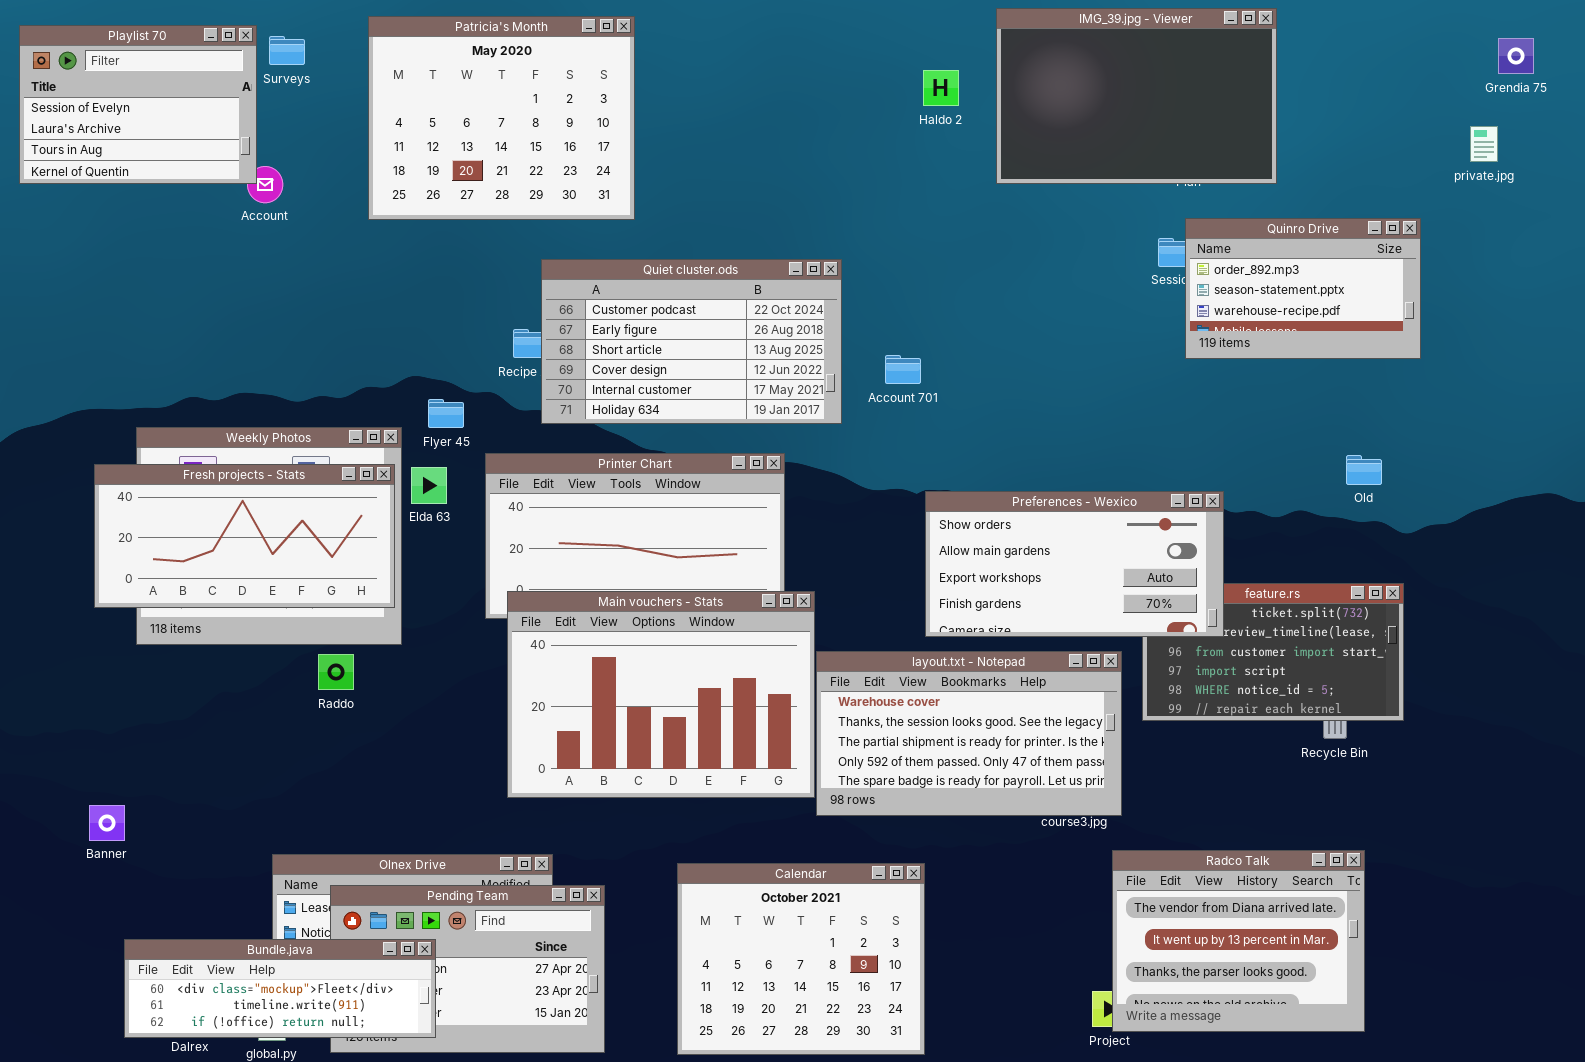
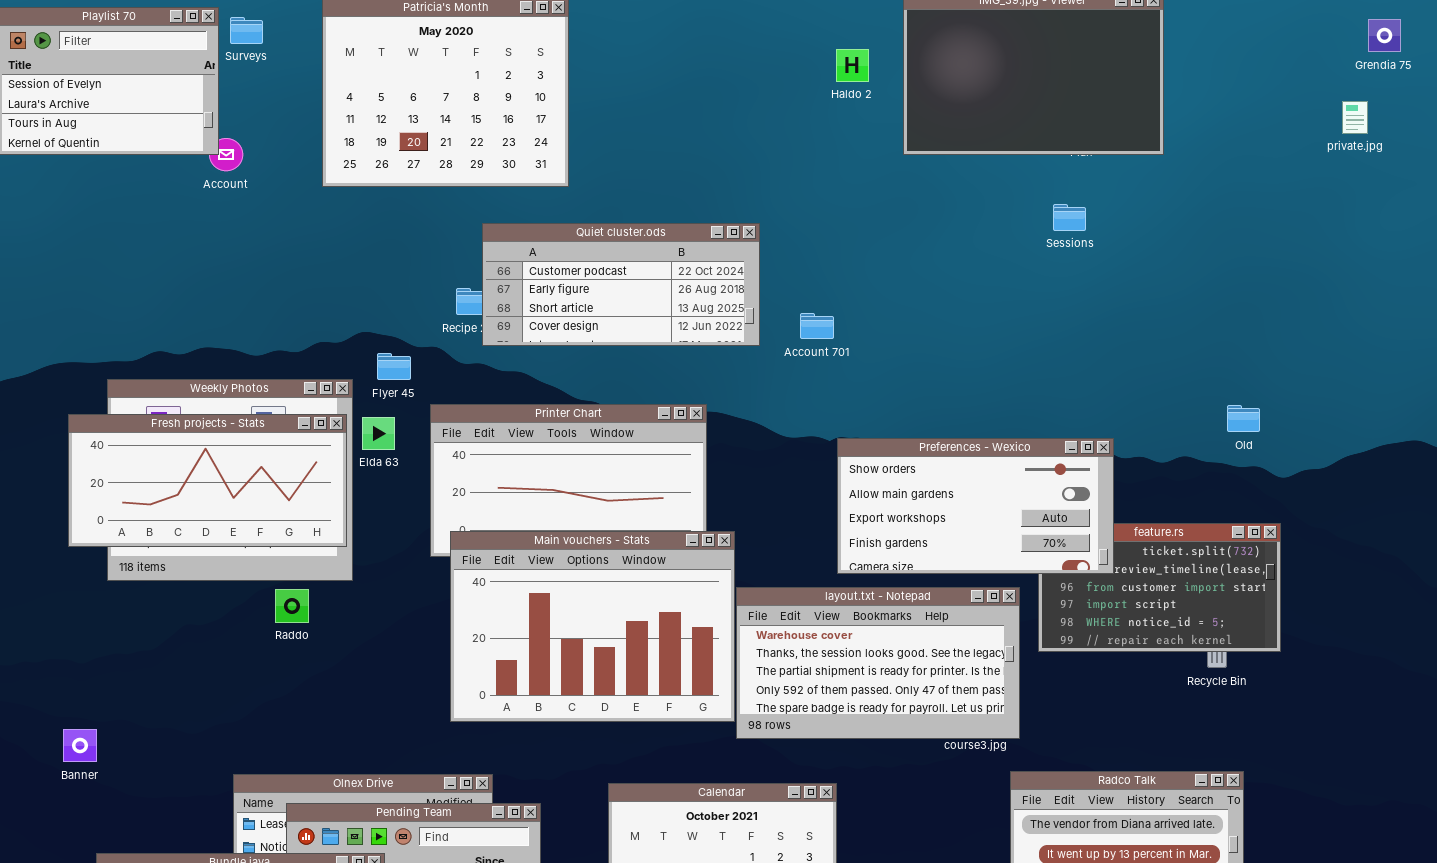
Quinro Drive: [1185,218,1421,359] -> none, closed
Quiet cluster.ods: [541,259,842,424] -> [482,223,760,346], resized

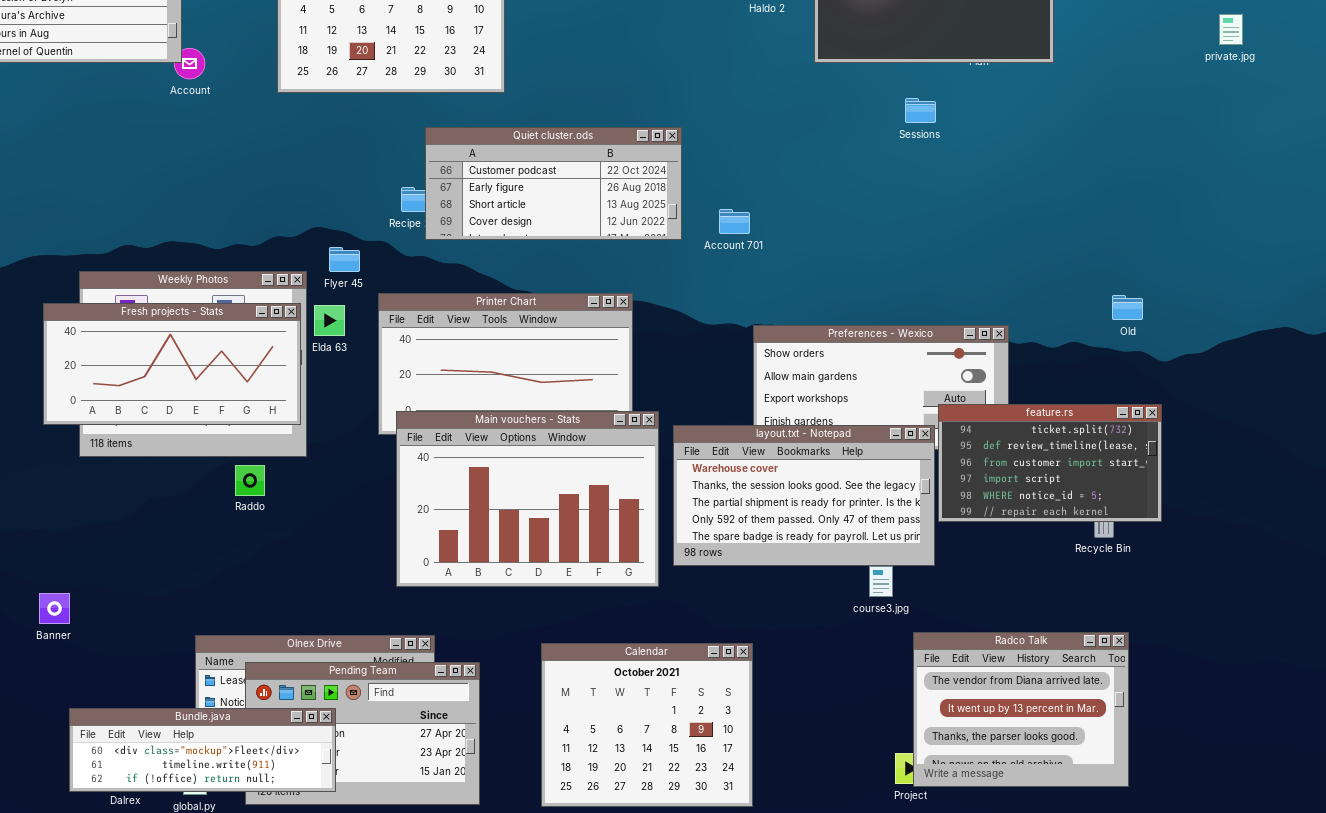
Sessions: [1053,204,1086,231] -> [905,98,936,123], moved
feature.rs: [1038,523,1281,652] -> [938,404,1162,522], raised
layout.txt - Notepad: [736,587,1020,739] -> [673,425,935,566], moved

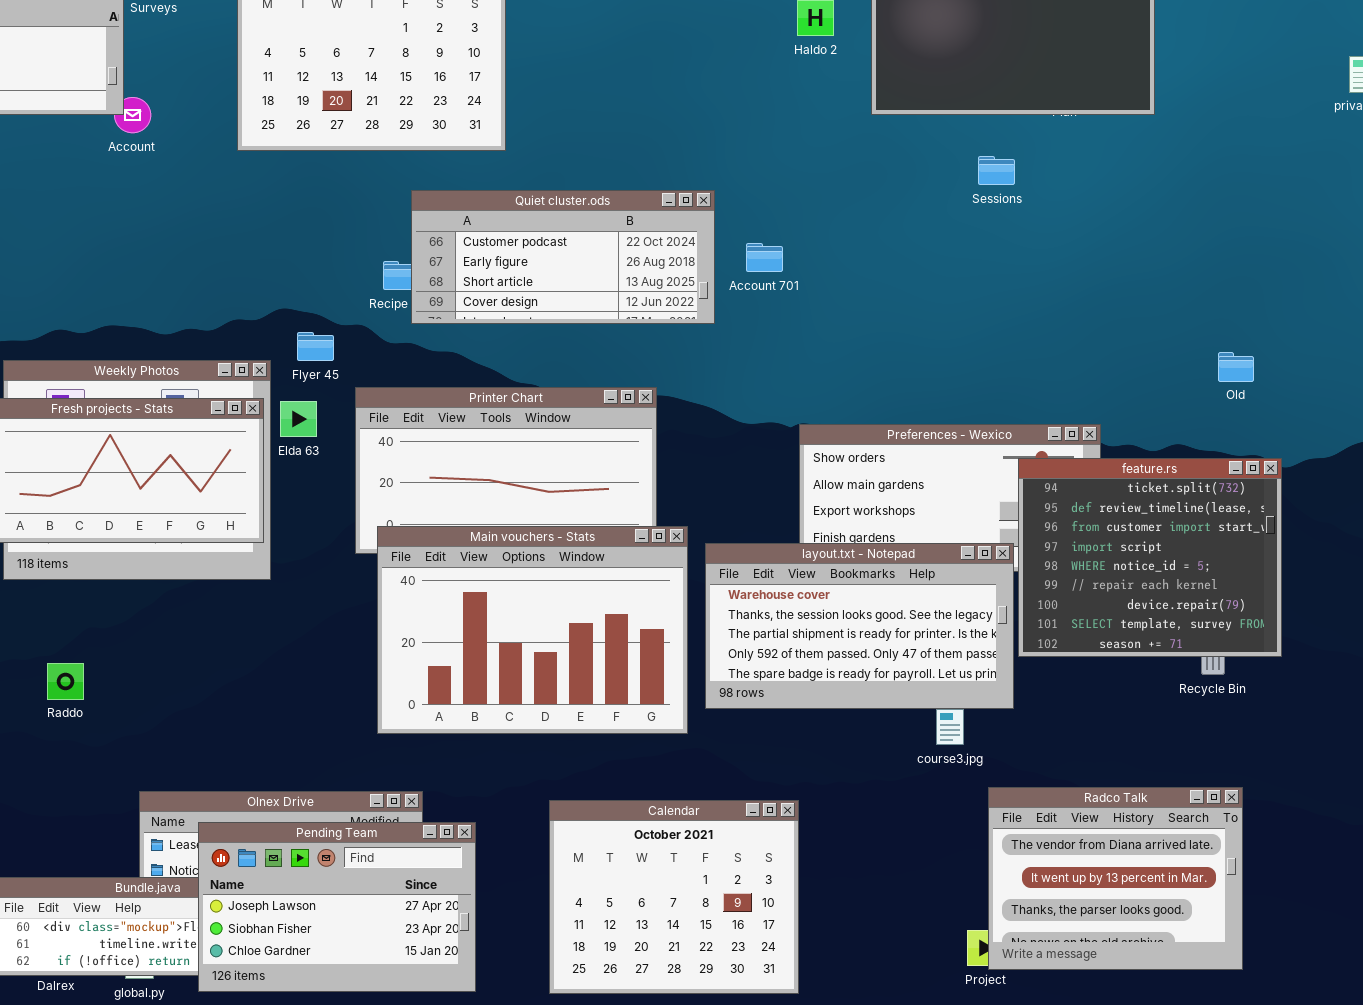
Account 701: [719,209,750,234] -> [746,243,783,272], moved
Old: [1112,295,1143,320] -> [1218,352,1254,382], moved
feature.rs: [938,404,1162,522] -> [1018,458,1282,657], resized
Raddo: [235,465,265,496] -> [47,663,84,700], moved
Pending Team: [245,662,480,805] -> [198,822,476,992], raised

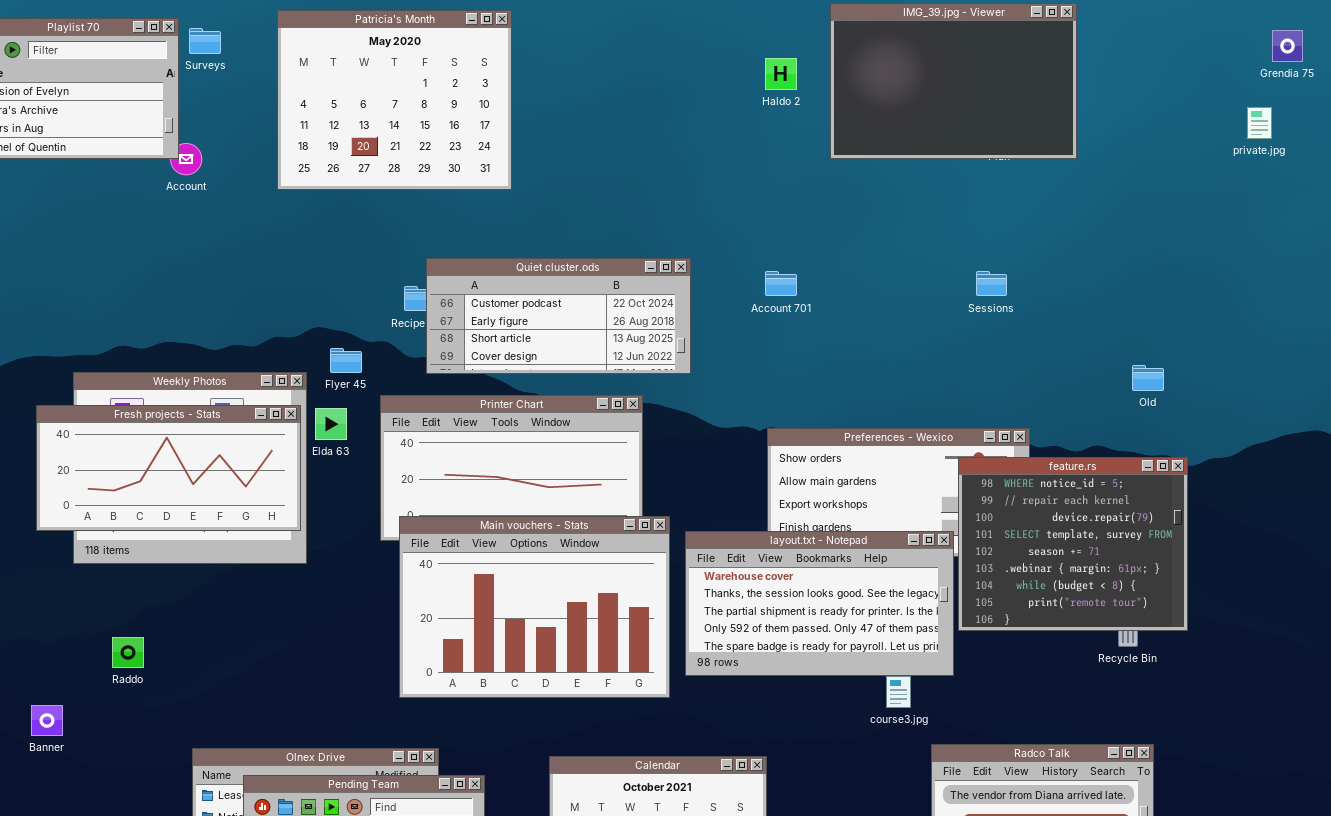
Sessions: [978,156,1015,185] -> [976,271,1007,296], moved
Quiet cluster.ods: [411,190,715,324] -> [426,258,691,374], moved
Account 701: [746,243,783,272] -> [765,271,797,296], moved
feature.rs: [1018,458,1282,657] -> [958,457,1188,631], scrolled down 4 rows

